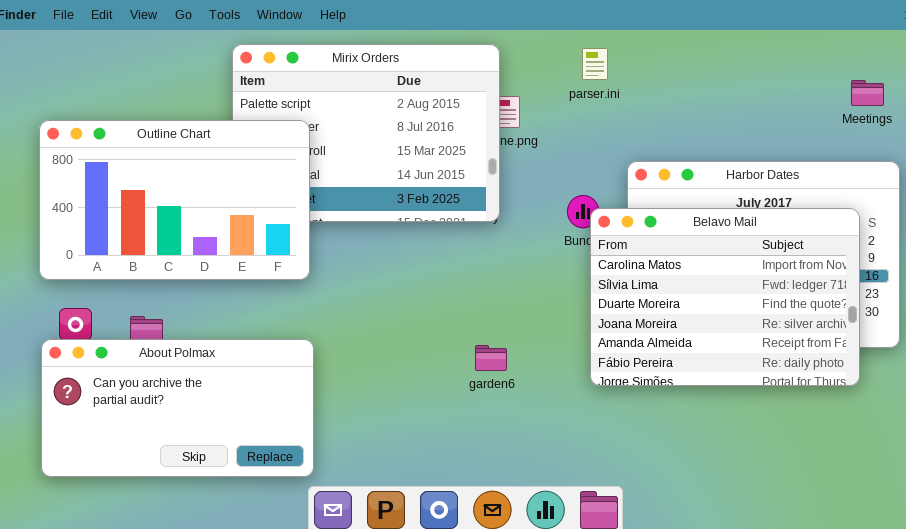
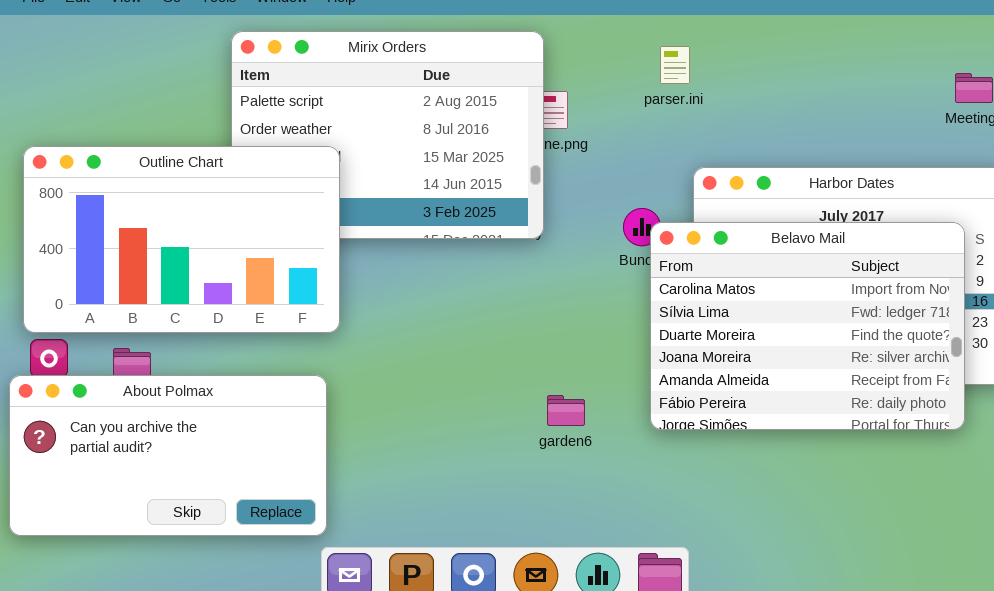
parser.ini: [582,48,608,80] -> [660,46,690,84], moved
Outline Chart: [39,120,310,280] -> [23,146,340,333], moved
garden6: [475,345,507,371] -> [547,395,585,426], moved

